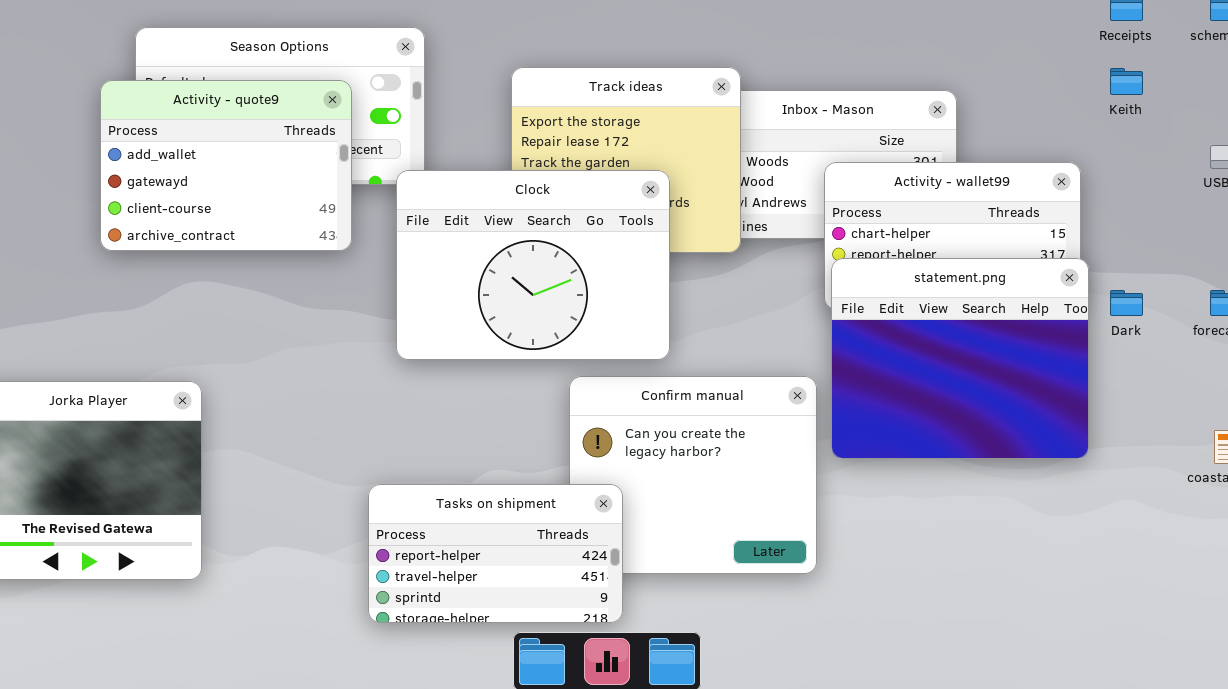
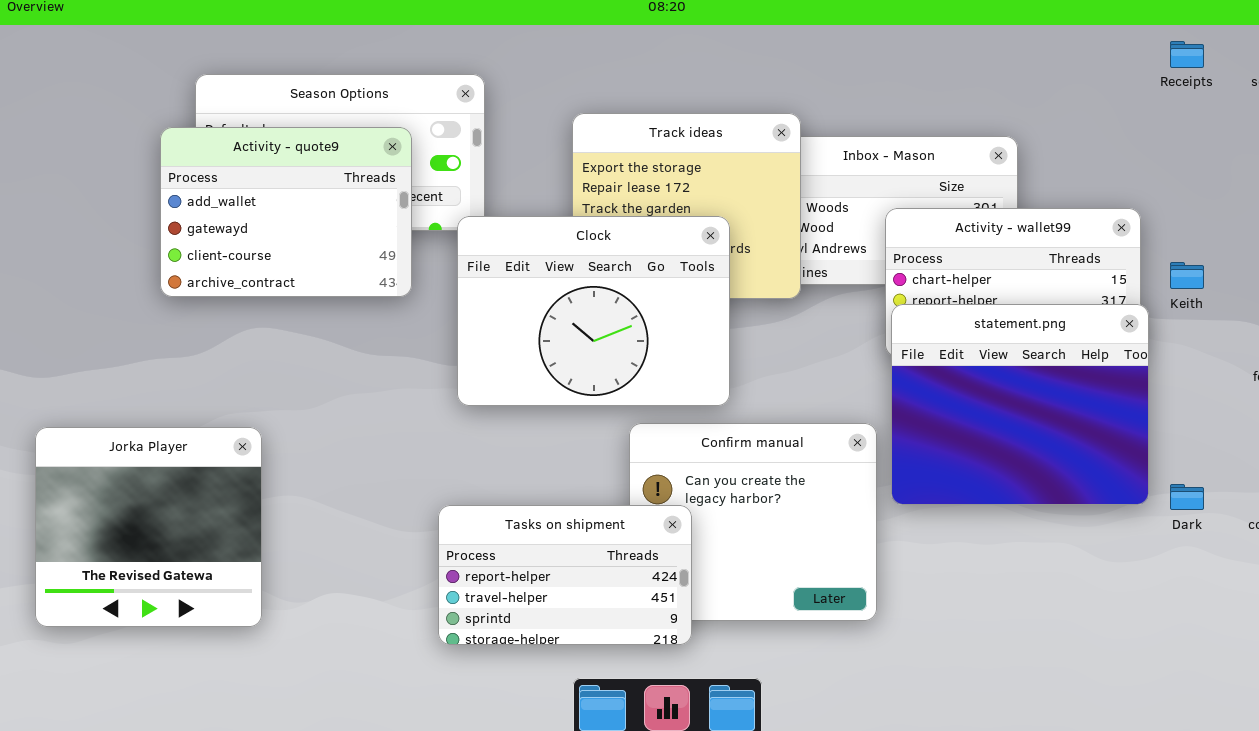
Keith: [1110,68,1143,95] -> [1170,262,1204,289], moved
Dark: [1110,290,1143,316] -> [1170,484,1204,510], moved
Tasks on shipment: [368,484,623,623] -> [438,505,692,645], moved

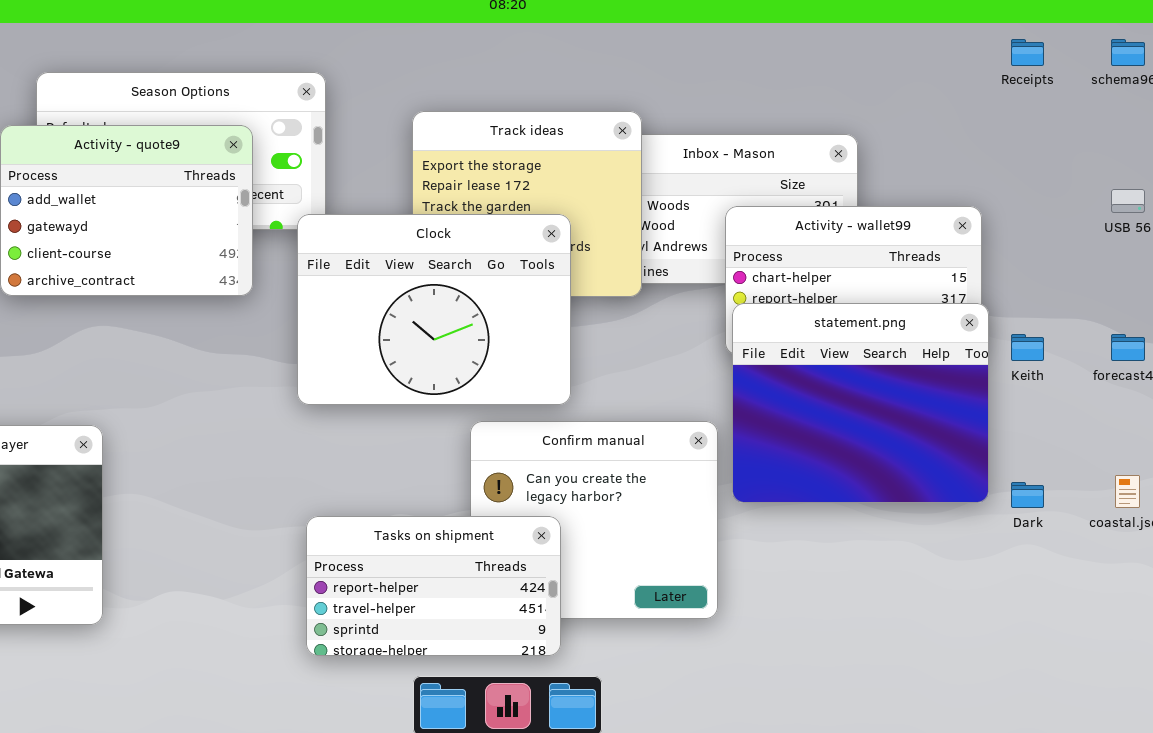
Keith: [1170,262,1204,289] -> [1011,334,1044,361], moved
Tasks on shipment: [438,505,692,645] -> [306,516,561,656], moved

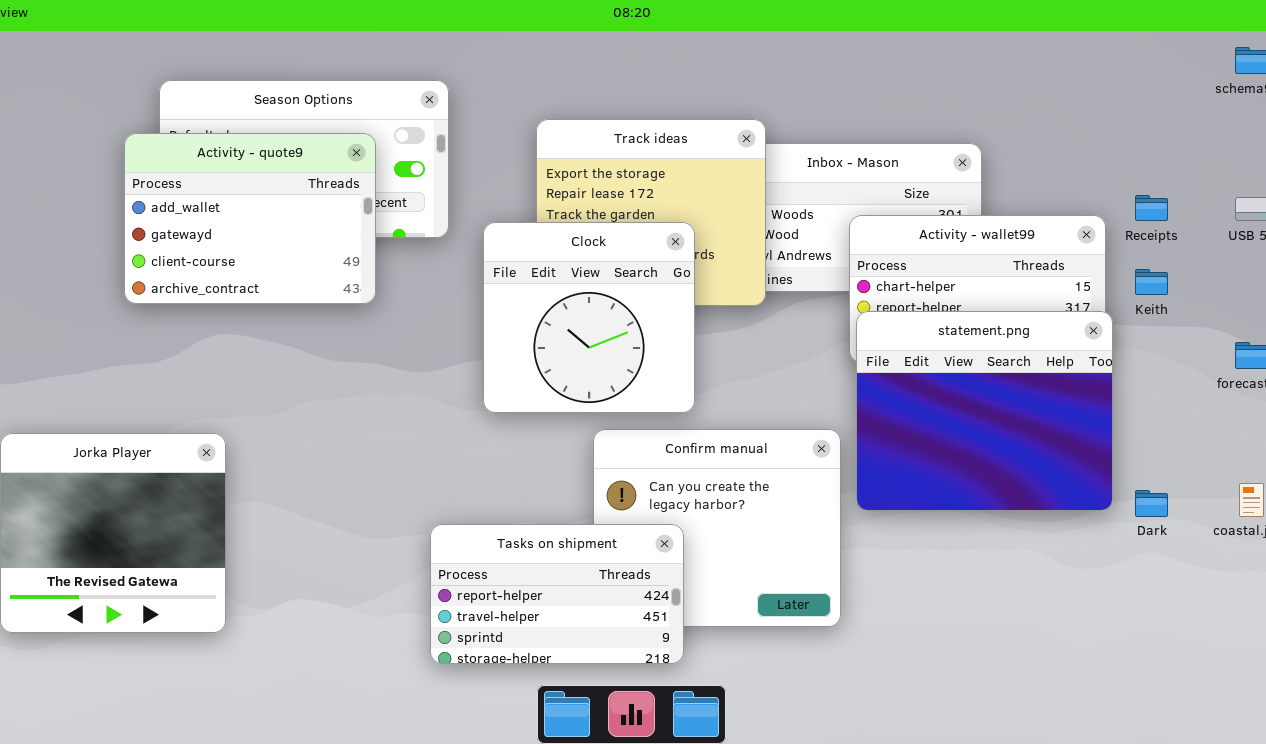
Receipts: [1011,39,1044,66] -> [1135,195,1168,221], moved
Clock: [297,214,571,405] -> [483,222,695,413], resized
Keith: [1011,334,1044,361] -> [1135,269,1168,295], moved

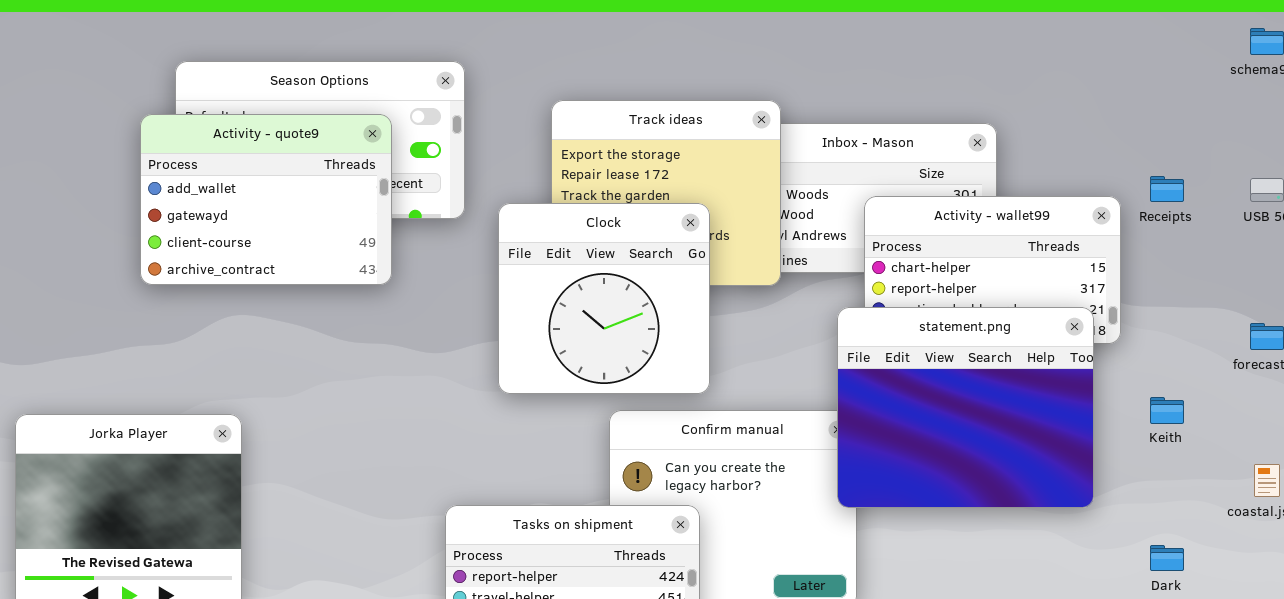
Keith: [1135,269,1168,295] -> [1150,397,1184,424], moved
statement.png: [856,311,1113,511] -> [837,307,1094,508], moved
Dark: [1135,490,1168,517] -> [1150,545,1184,571], moved

